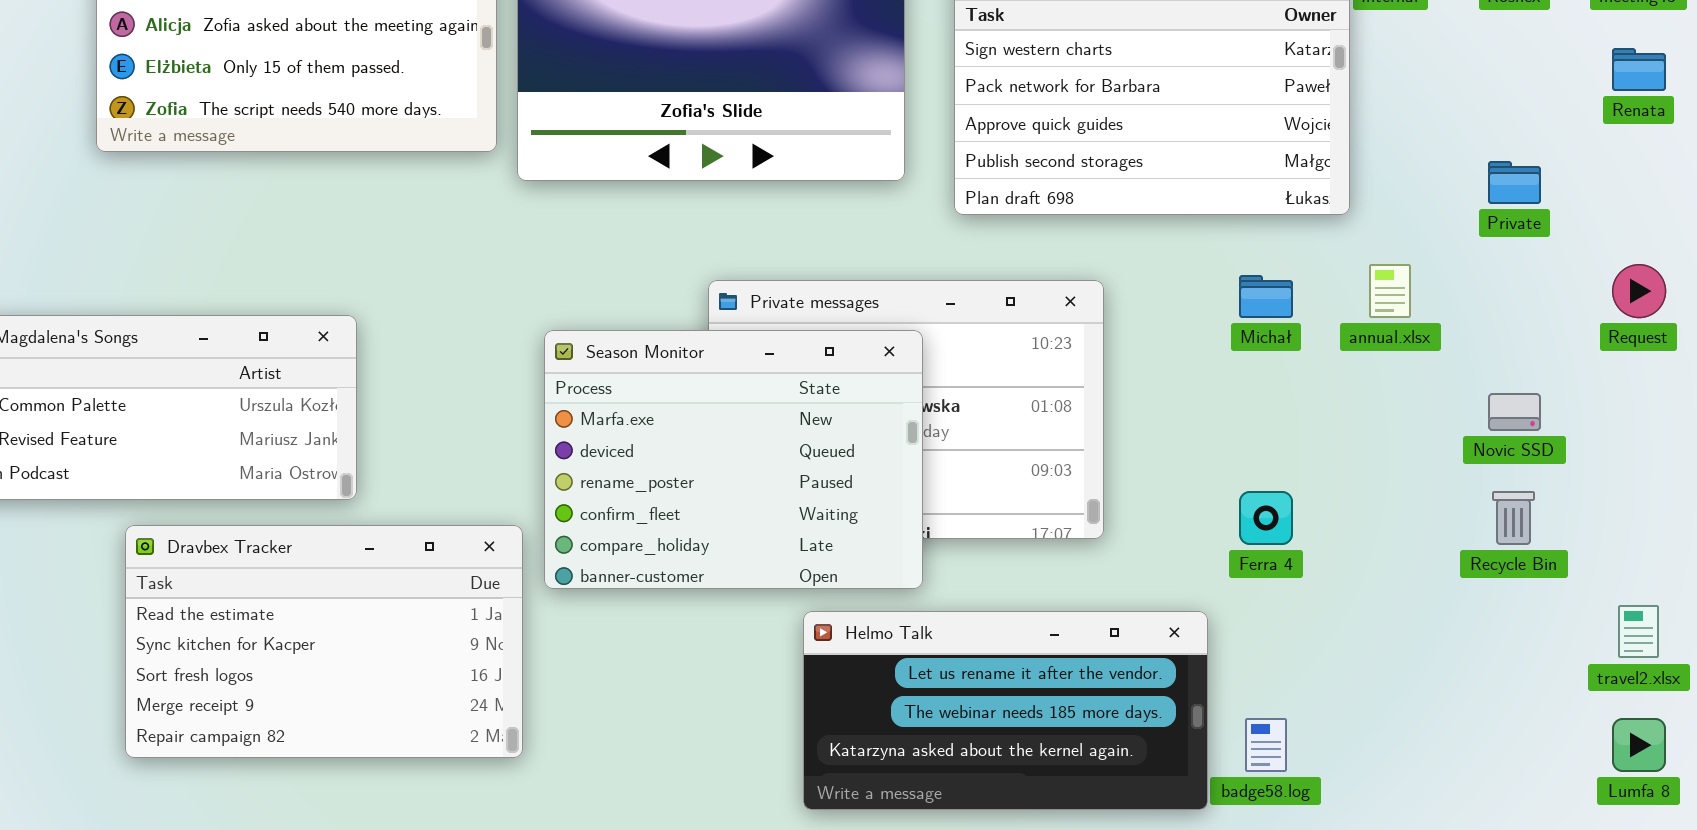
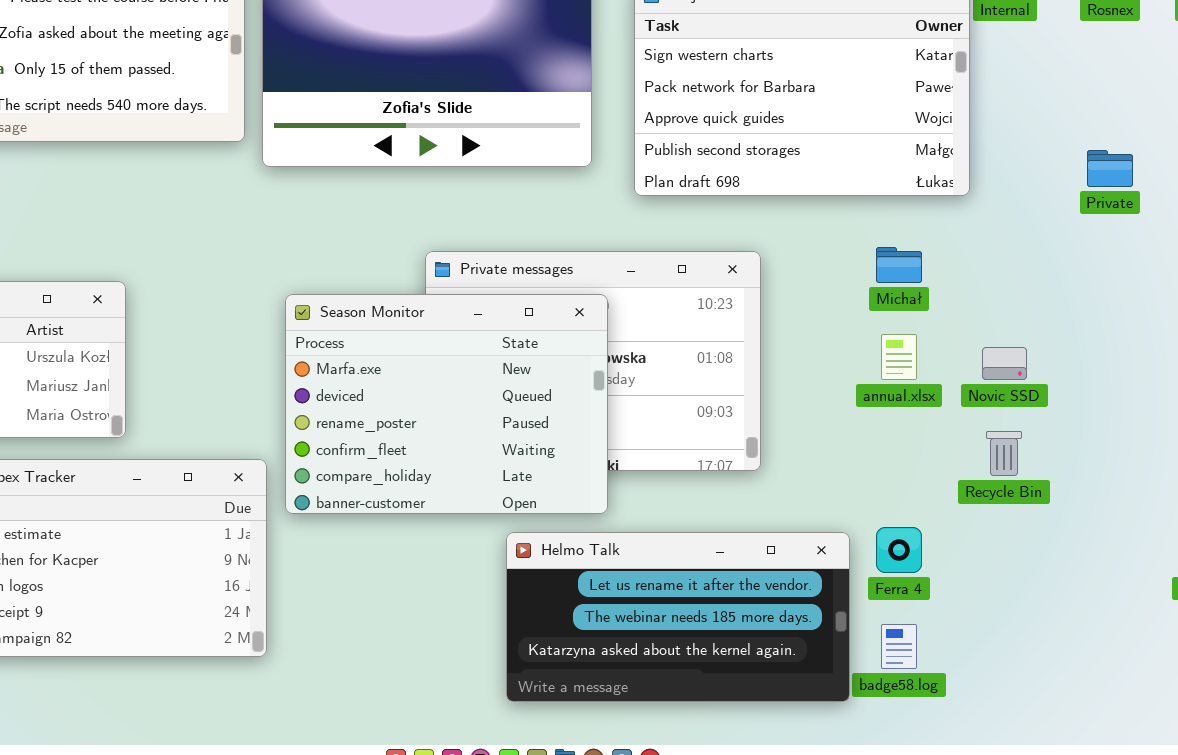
annual.xlsx: [1369,264,1411,318] -> [881,334,917,380], moved
Novic SSD: [1488,393,1541,431] -> [982,347,1027,380], moved
Ferra 4: [1239,491,1293,545] -> [876,527,922,573], moved
Recycle Bin: [1492,491,1535,545] -> [986,431,1022,476], moved

